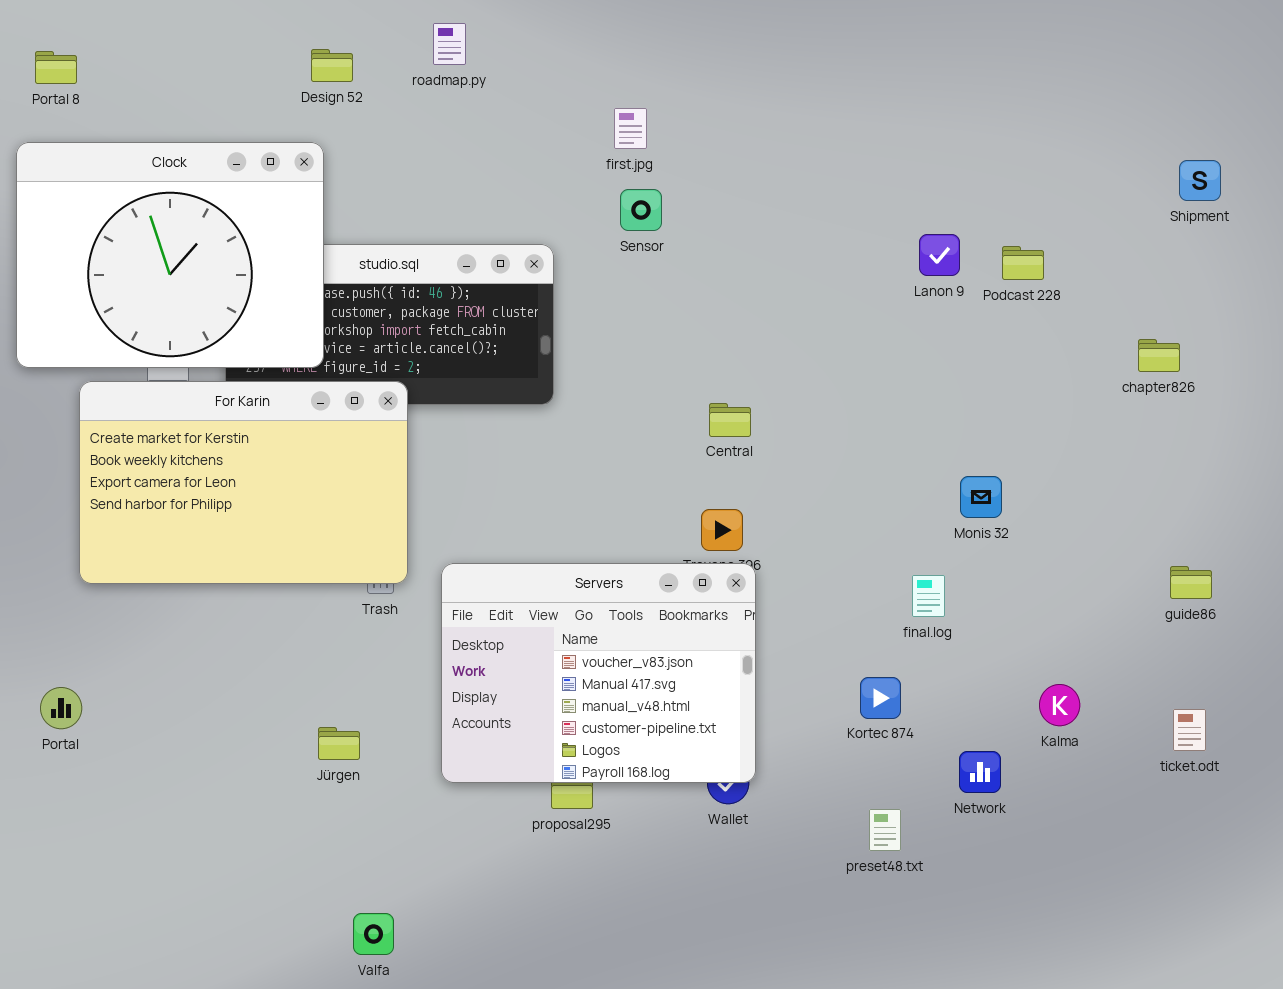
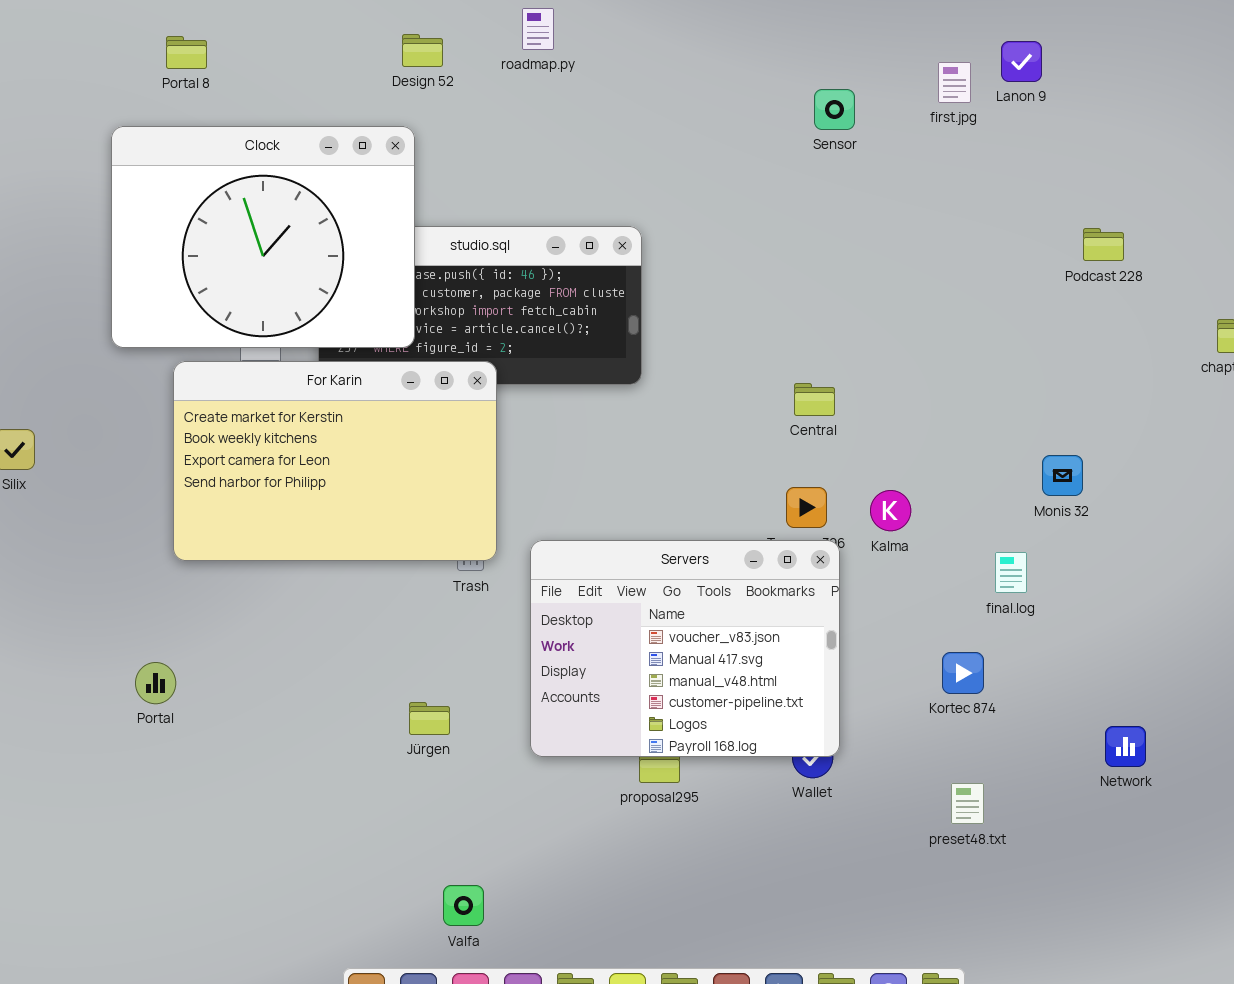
Portal 8: [35,51,77,84] -> [166,36,207,69], moved
first.jpg: [614,108,647,149] -> [938,62,971,103], moved
Sensor: [620,189,662,231] -> [814,89,855,130], moved
Lanon 9: [919,234,960,276] -> [1001,41,1042,82], moved
Kalma: [1039,684,1080,726] -> [870,490,911,531], moved
Network: [959,751,1001,793] -> [1105,726,1146,767], moved

